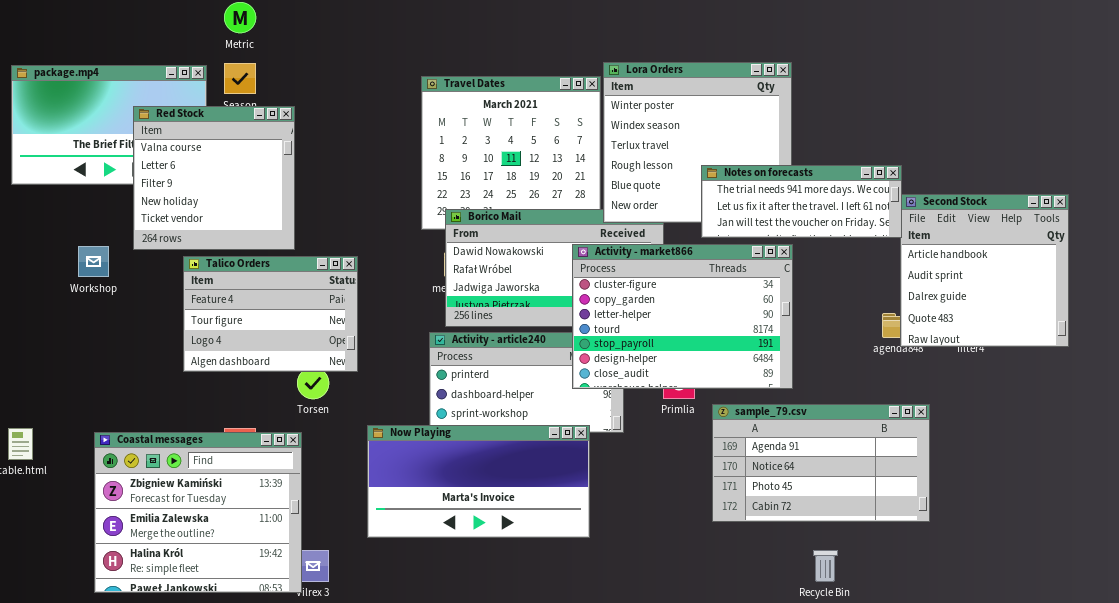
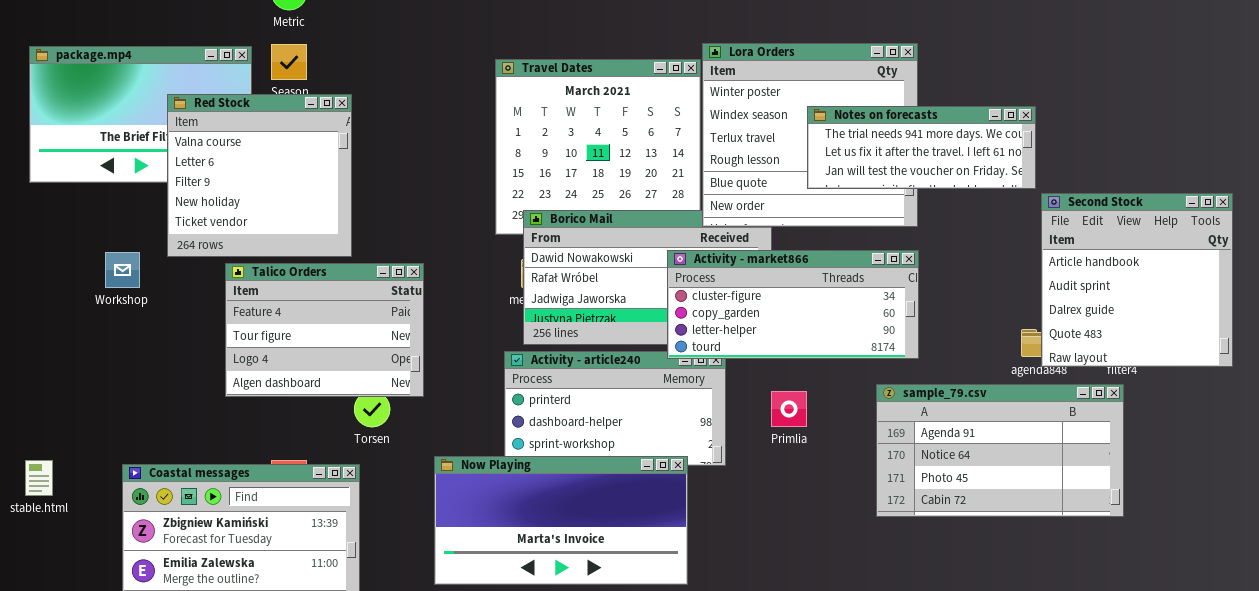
Notes on forecasts: [701,165,902,238] -> [807,106,1036,189], moved
Activity - market866: [572,244,793,389] -> [667,250,919,359], resized
sample_79.csv: [712,404,930,522] -> [876,384,1124,517], moved

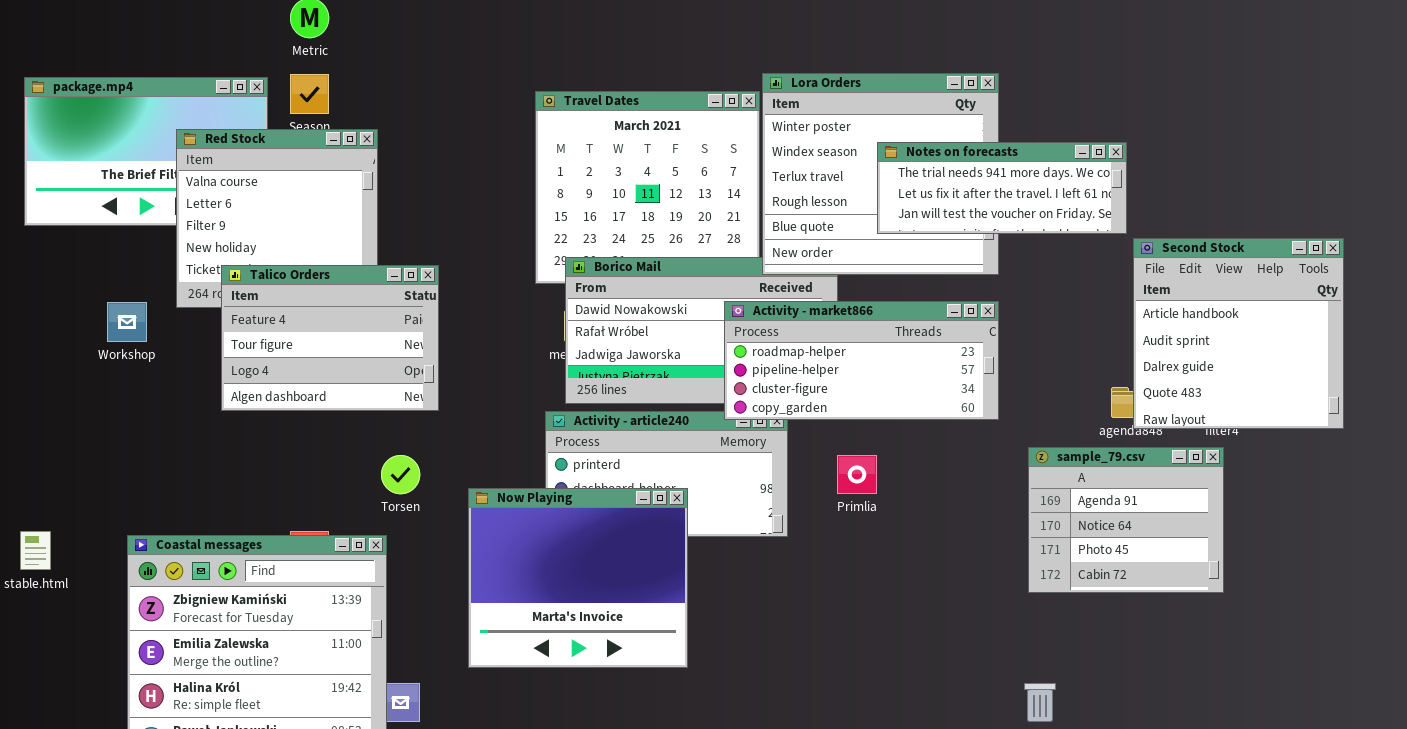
Activity - market866: [667,250,919,359] -> [724,301,999,420], scrolled up 2 rows
Talico Orders: [225,263,424,397] -> [221,265,439,411], moved
sample_79.csv: [876,384,1124,517] -> [1028,447,1224,593], resized
Now Playing: [434,456,688,585] -> [468,488,688,668], resized

